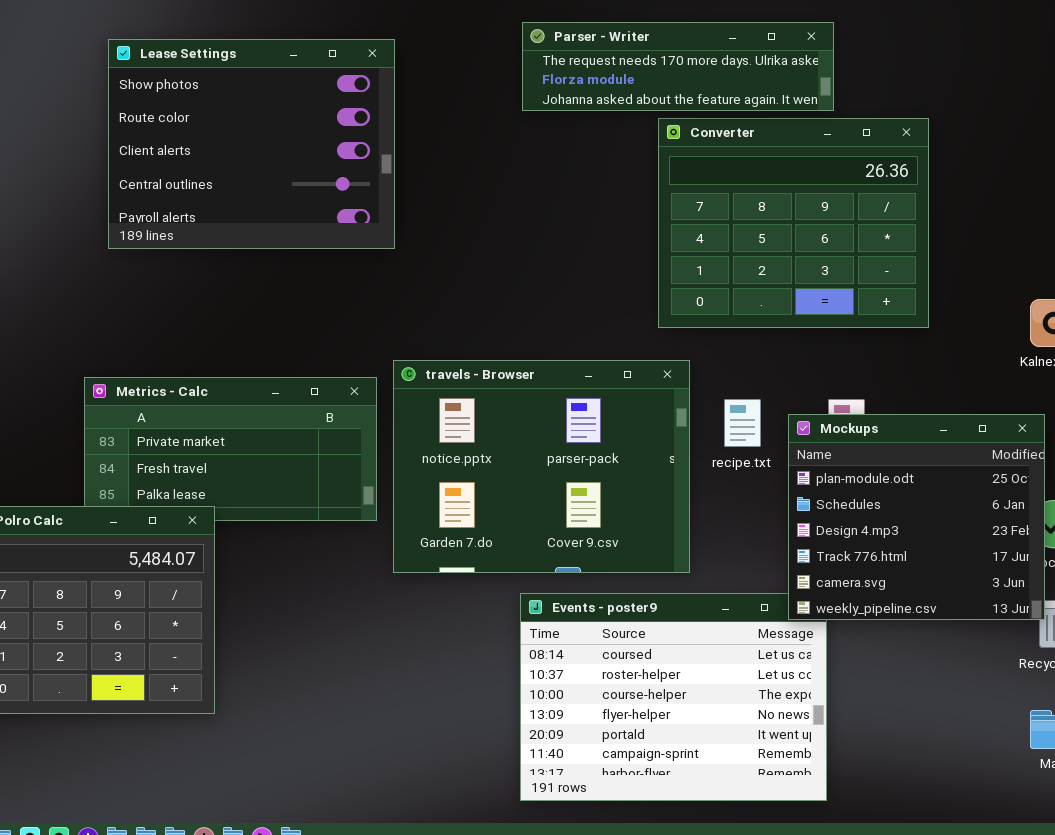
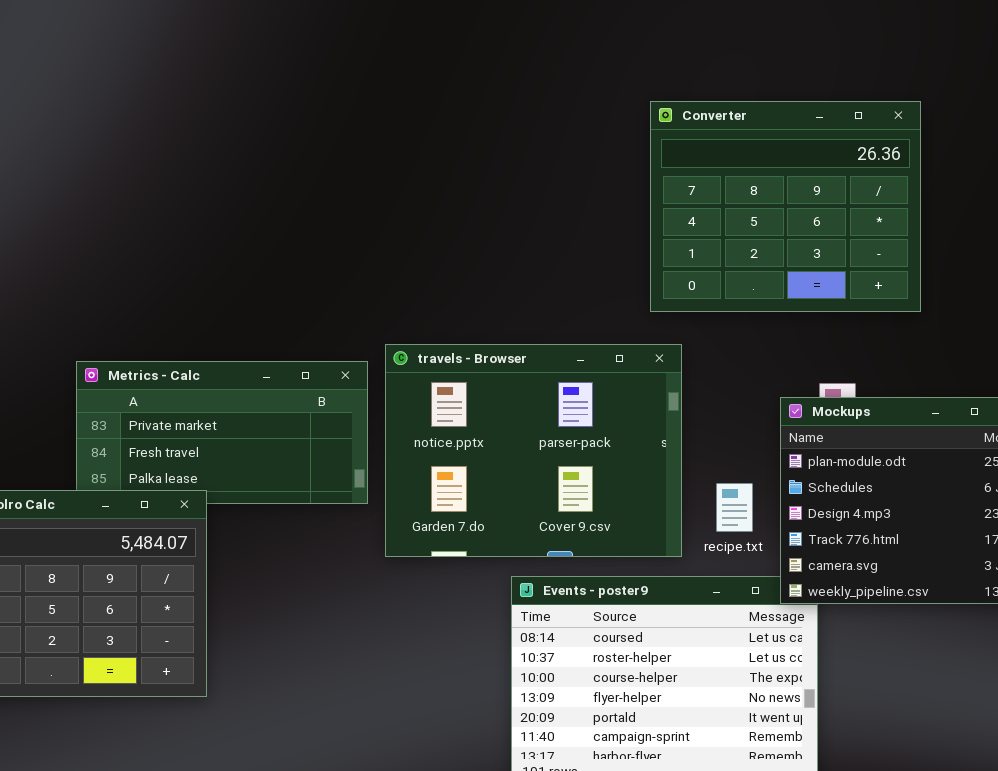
Parser - Writer: [522,22,834,111] -> none, closed
Lease Settings: [108,39,395,249] -> none, closed
recipe.txt: [724,399,761,447] -> [716,483,753,532], moved

